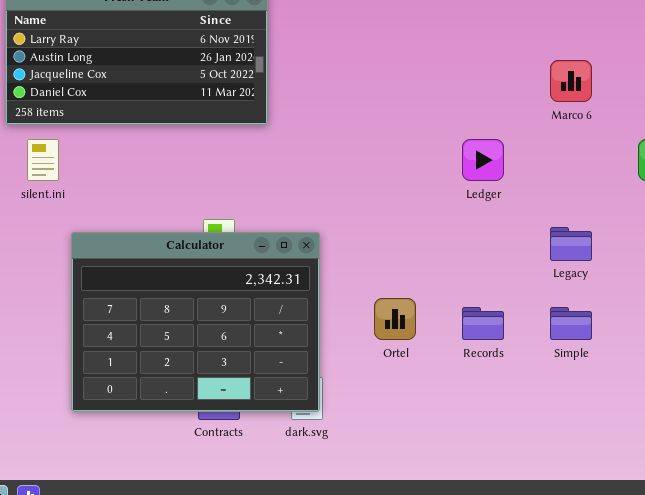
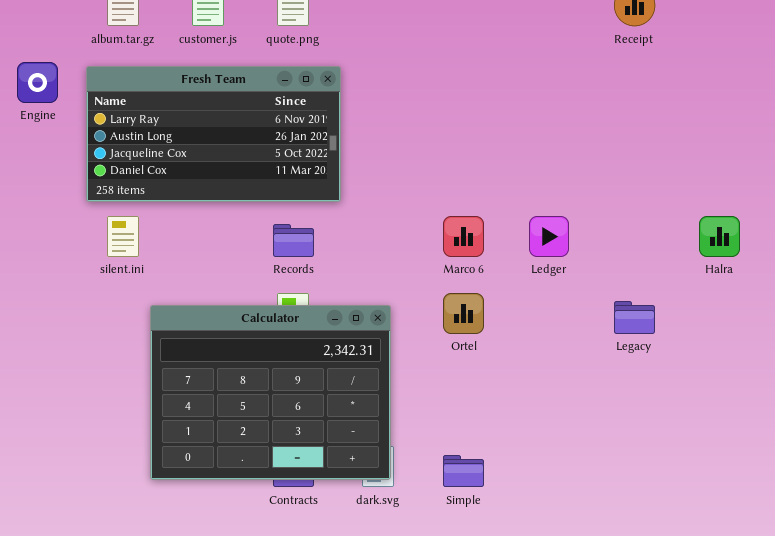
Marco 6: [550,60,592,102] -> [443,216,484,257], moved
Ortel: [374,298,416,340] -> [443,293,484,334], moved
Records: [462,307,504,340] -> [273,224,314,257], moved
Simple: [550,307,592,340] -> [443,455,484,487], moved

